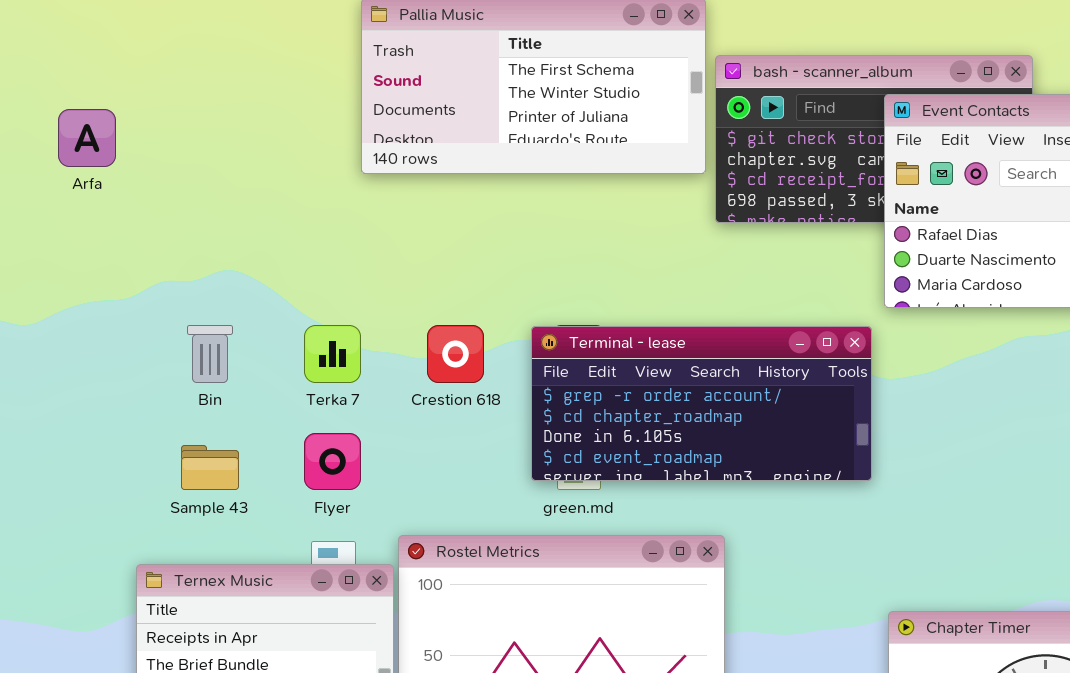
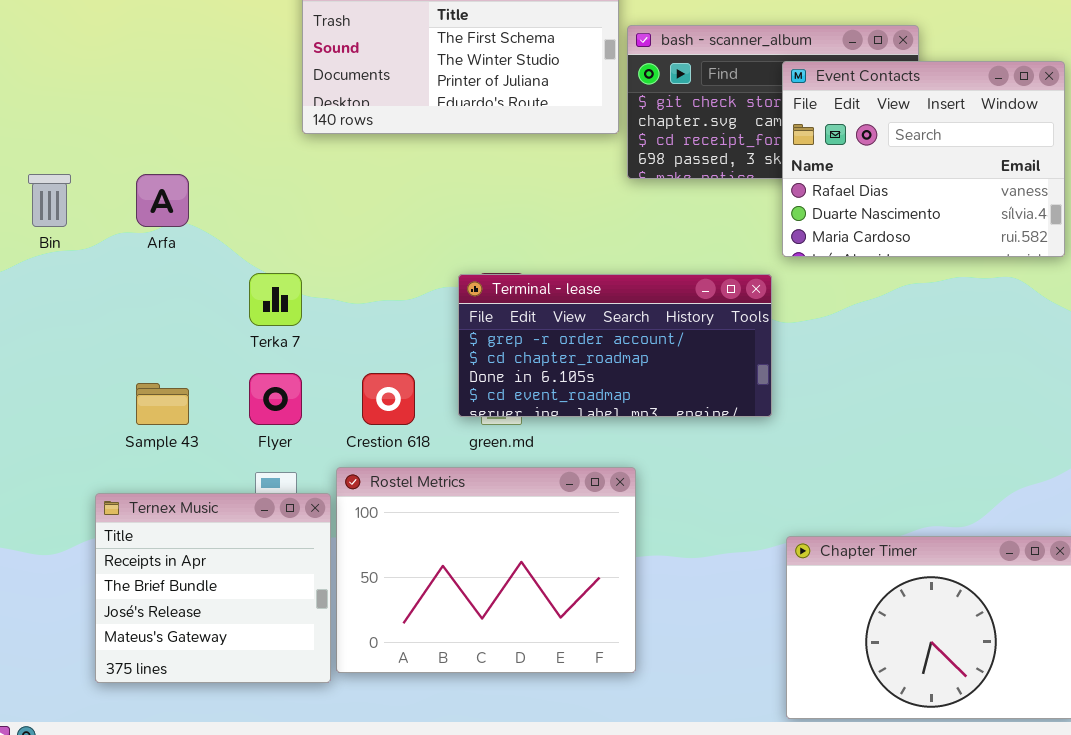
Arfa: [58,109,116,167] -> [136,174,189,227], moved
Bin: [187,325,233,383] -> [28,174,71,227], moved
Crestion 618: [427,325,484,383] -> [362,373,415,425], moved

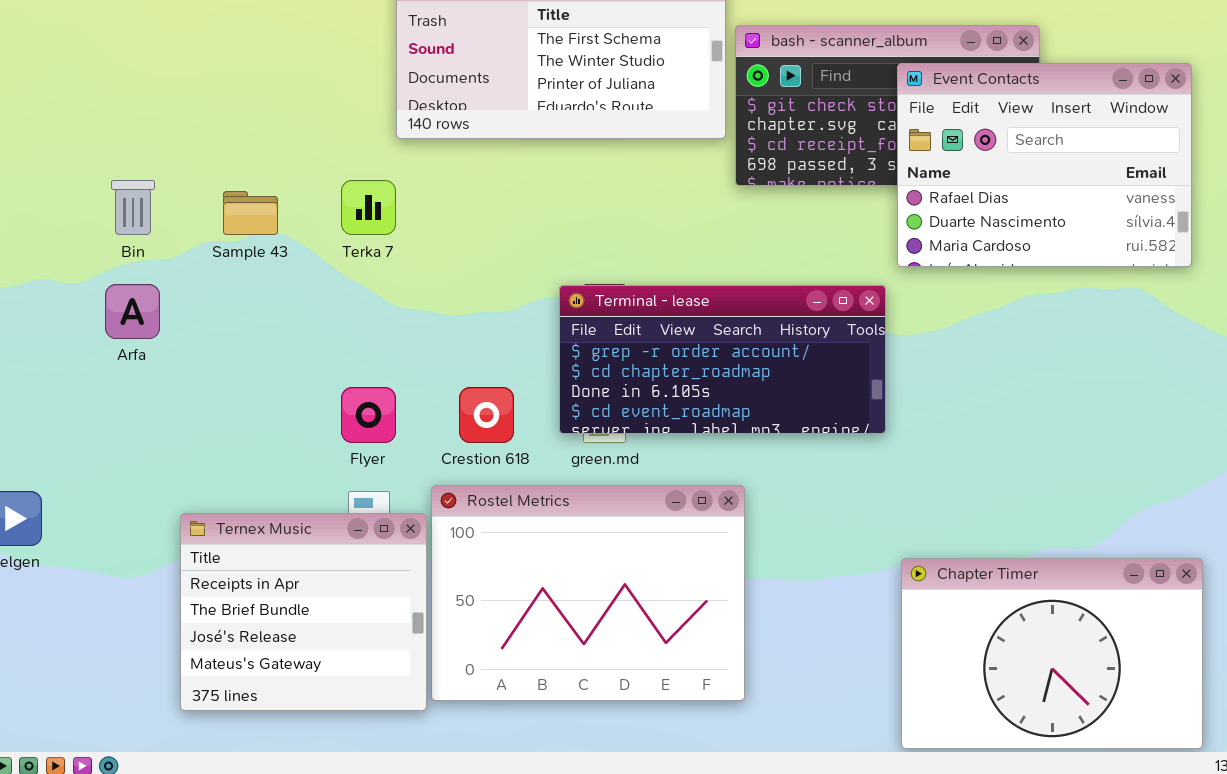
Arfa: [136,174,189,227] -> [105,284,160,339], moved
Terka 7: [249,273,302,326] -> [341,180,396,235], moved
Sample 43: [136,383,189,425] -> [223,191,278,235], moved

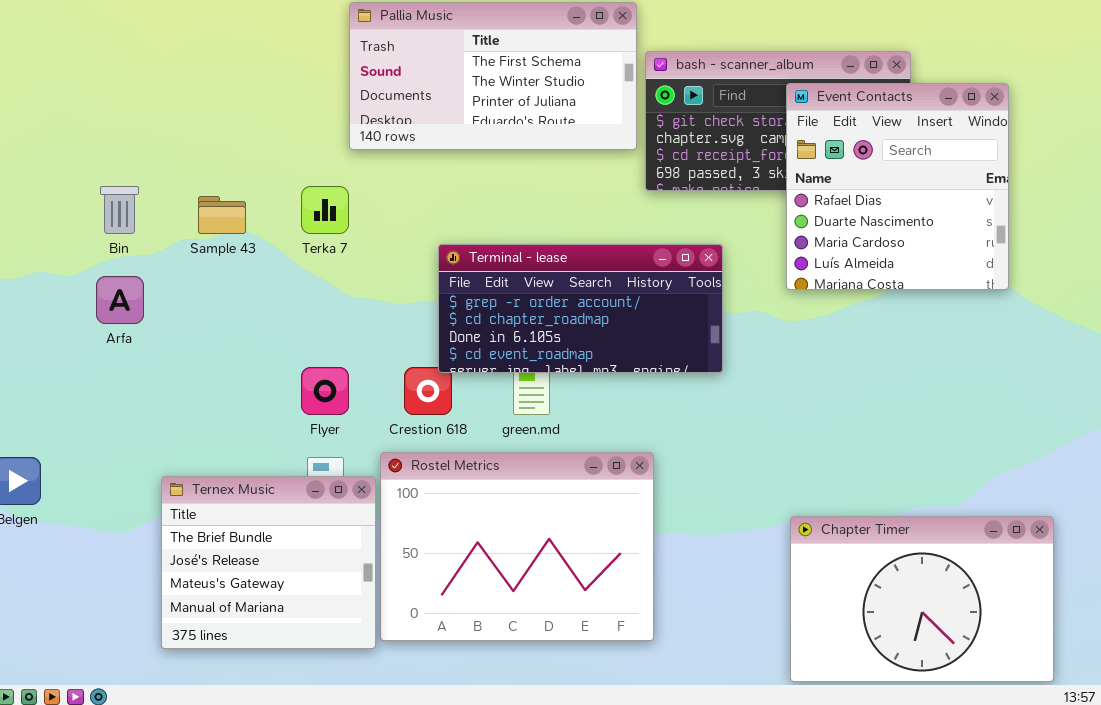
Event Contacts: [897,63,1192,267] -> [786,83,1009,290], resized
Terminal - lease: [559,285,886,434] -> [438,244,723,373], moved
Ternex Music: [180,513,427,711] -> [161,476,376,649], scrolled down 1 row

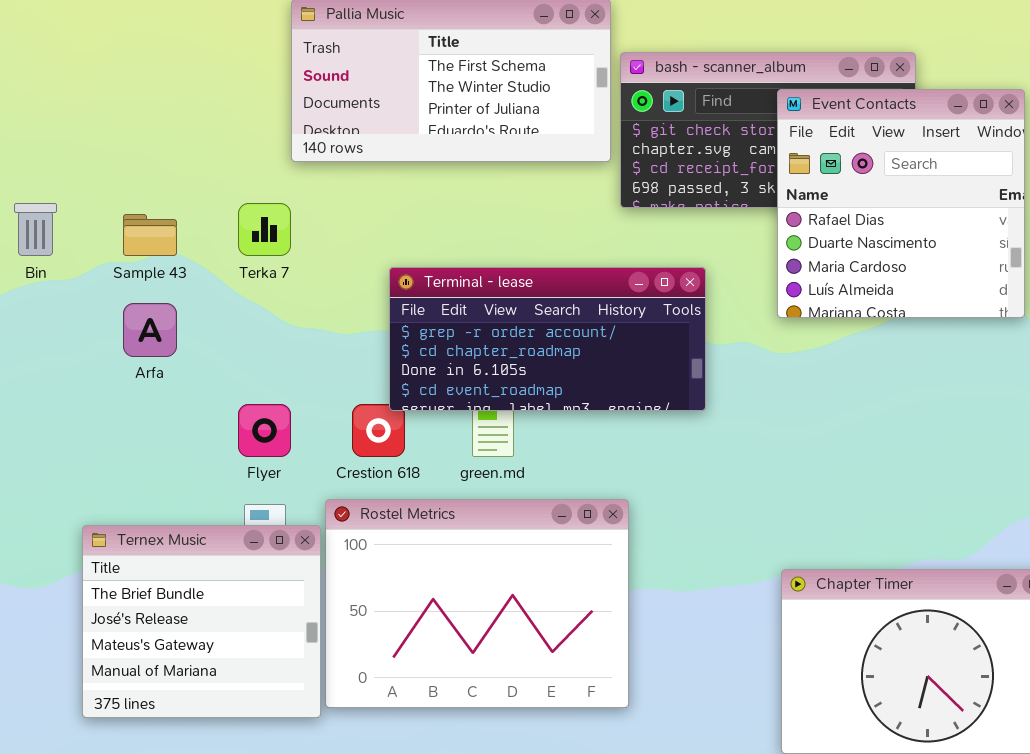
Arfa: [96,276,144,324] -> [123,303,177,357], moved

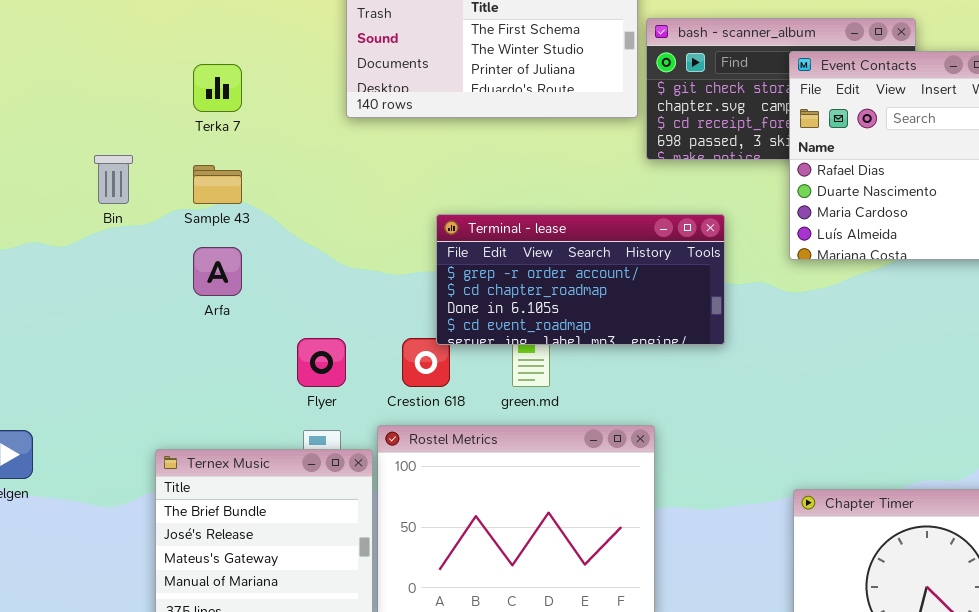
Terka 7: [238,203,291,256] -> [193,64,242,112], moved

